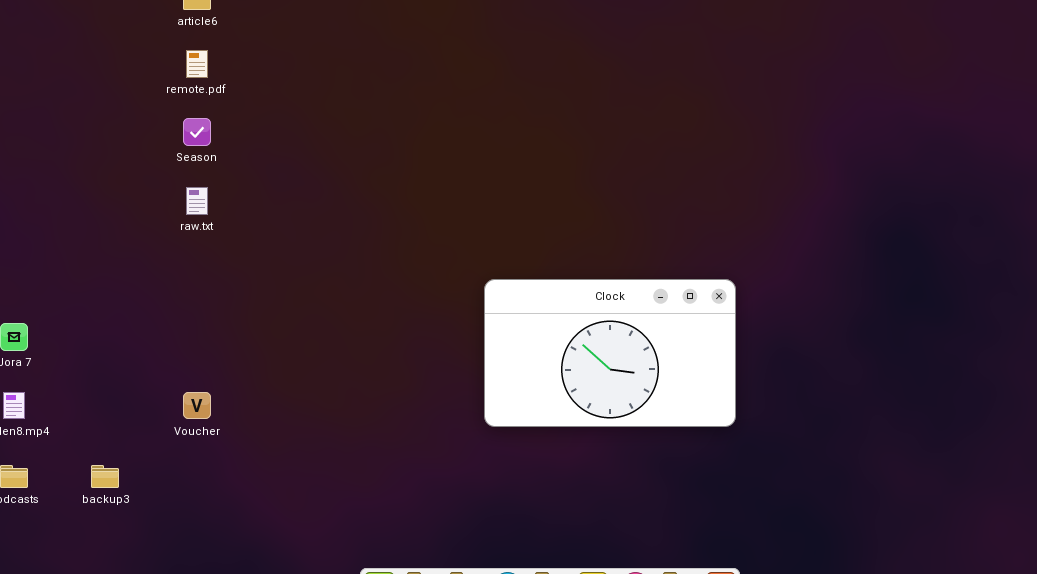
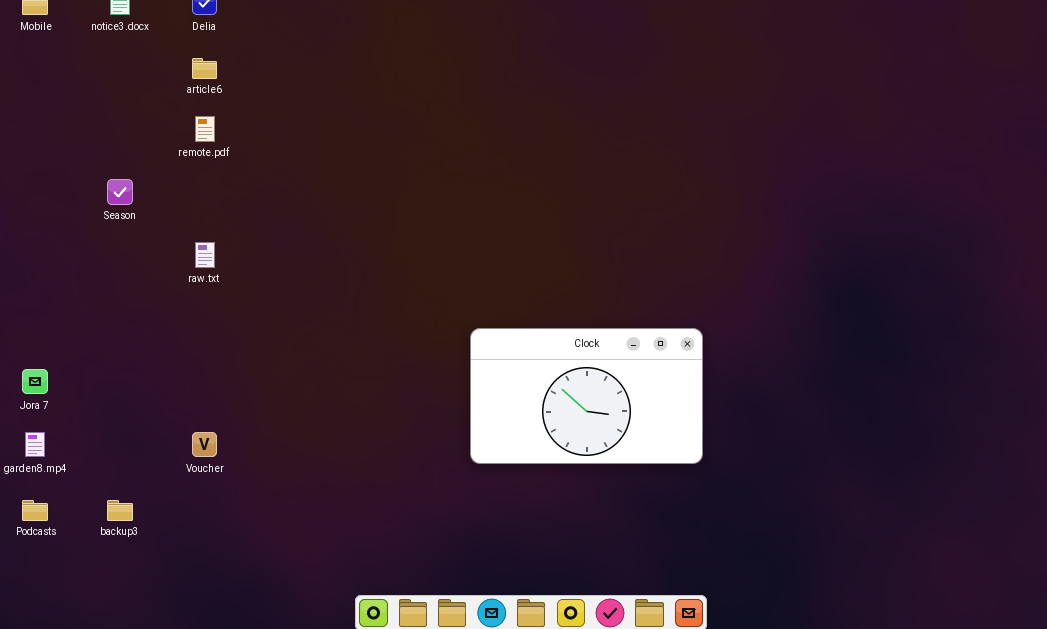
Season: [183,118,211,146] -> [107,179,133,205], moved

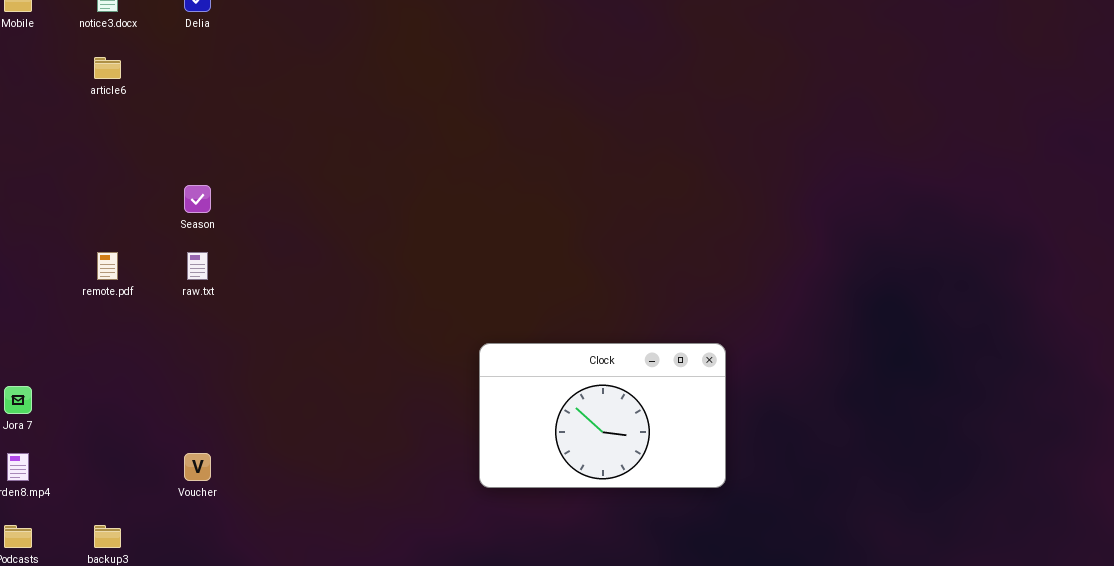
article6: [192,58,217,79] -> [94,57,121,79], moved
remote.pdf: [195,116,215,142] -> [97,252,118,280], moved
Season: [107,179,133,205] -> [184,185,211,213], moved

